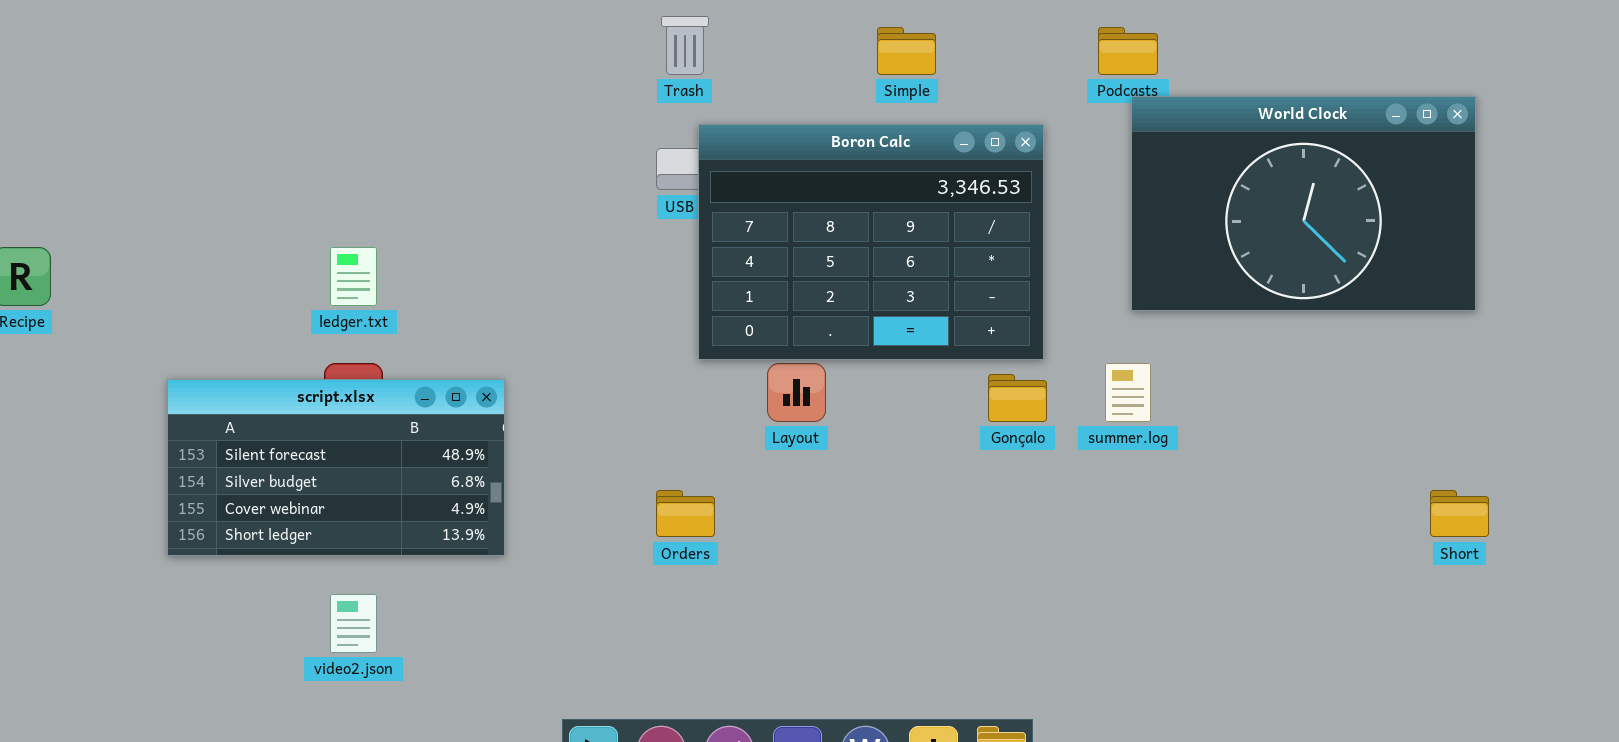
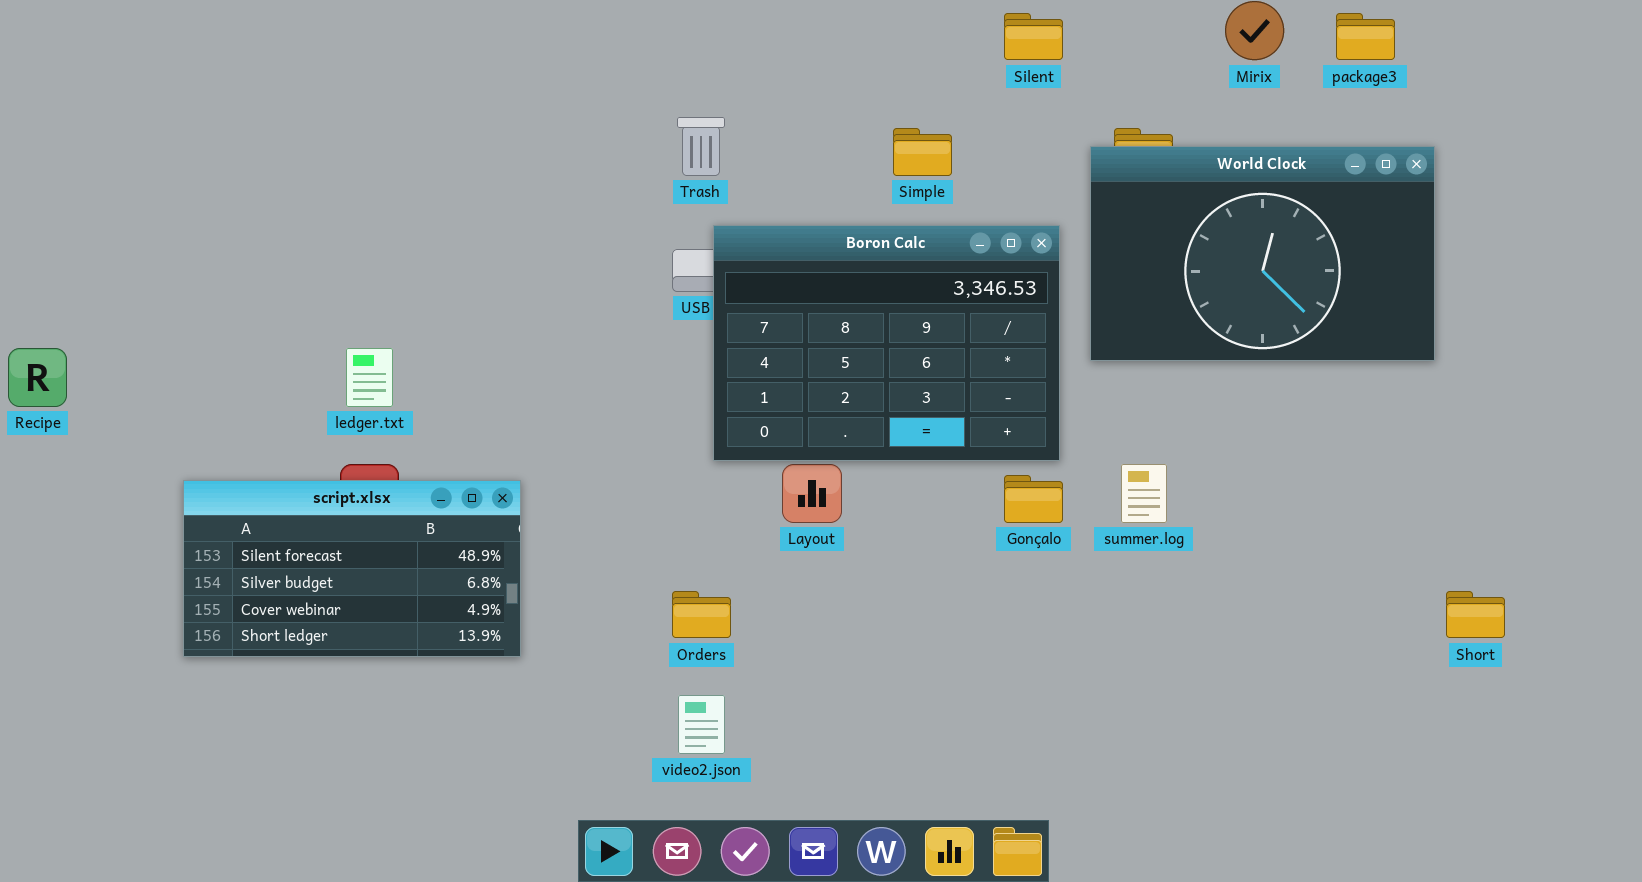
World Clock: [1131,96,1476,311] -> [1090,146,1435,361], moved
video2.json: [330,594,377,653] -> [678,695,725,754], moved

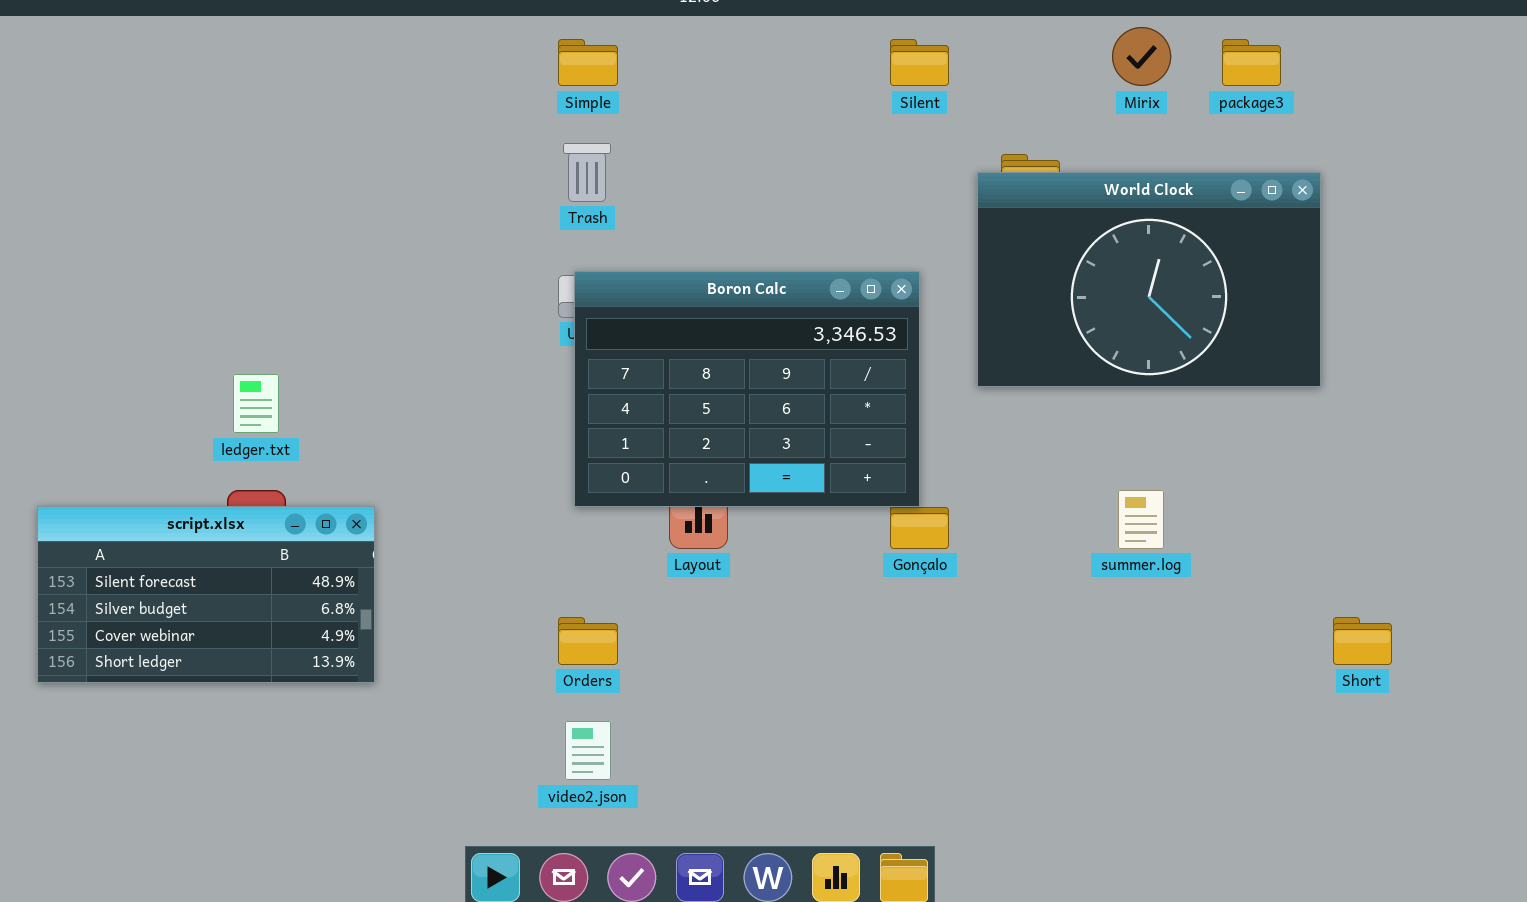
Simple: [893,128,952,176] -> [558,39,618,86], moved
Boron Calc: [713,225,1060,461] -> [574,271,920,507], moved
summer.log: [1121,464,1167,523] -> [1118,490,1164,549], moved
script.xlsx: [183,480,521,657] -> [37,506,375,683], moved

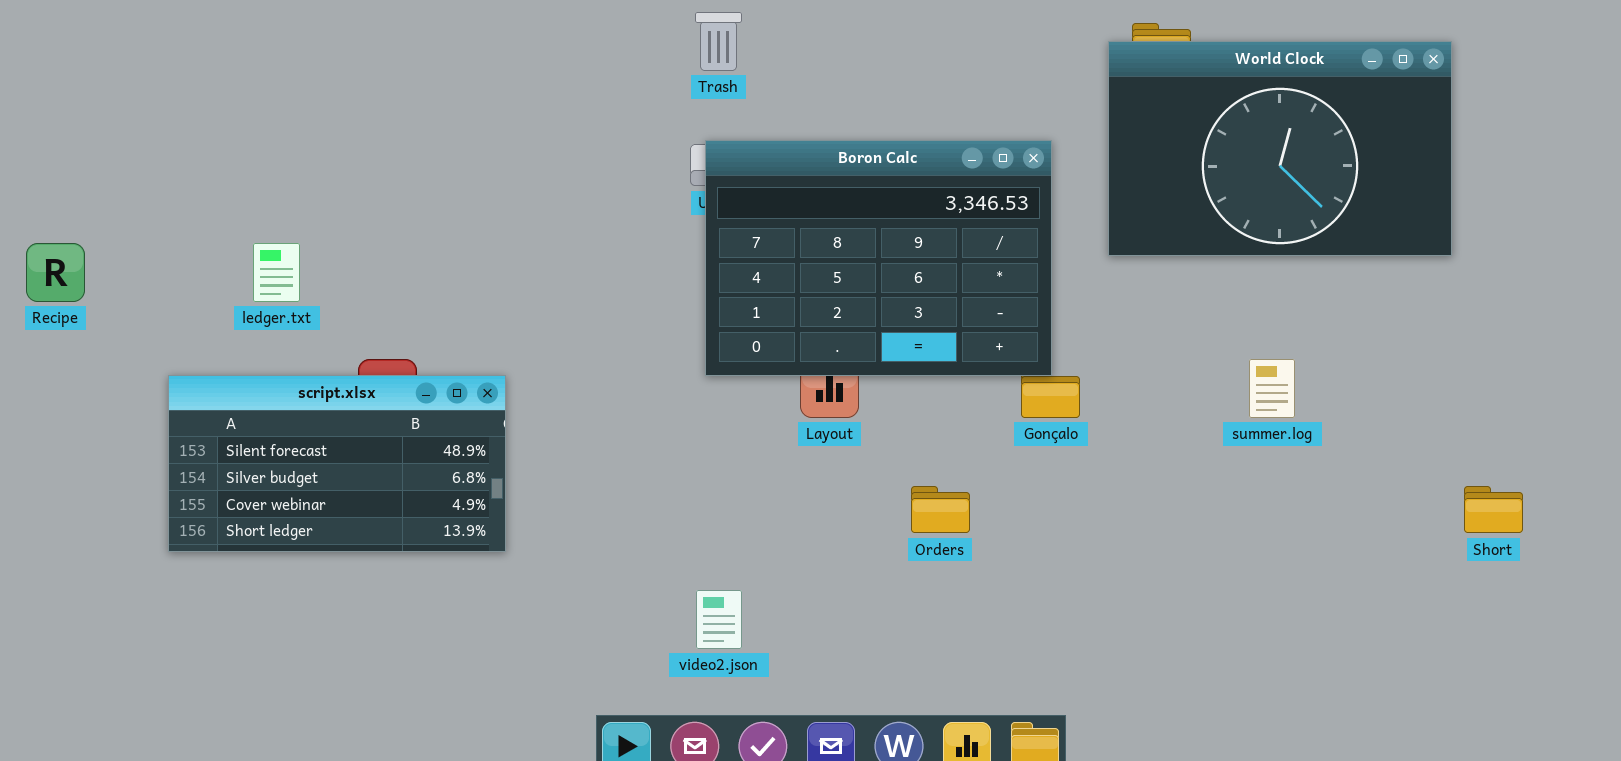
ledger.txt: [233,374,279,433] -> [253,243,300,302], moved
Orders: [558,617,618,665] -> [911,486,970,533], moved

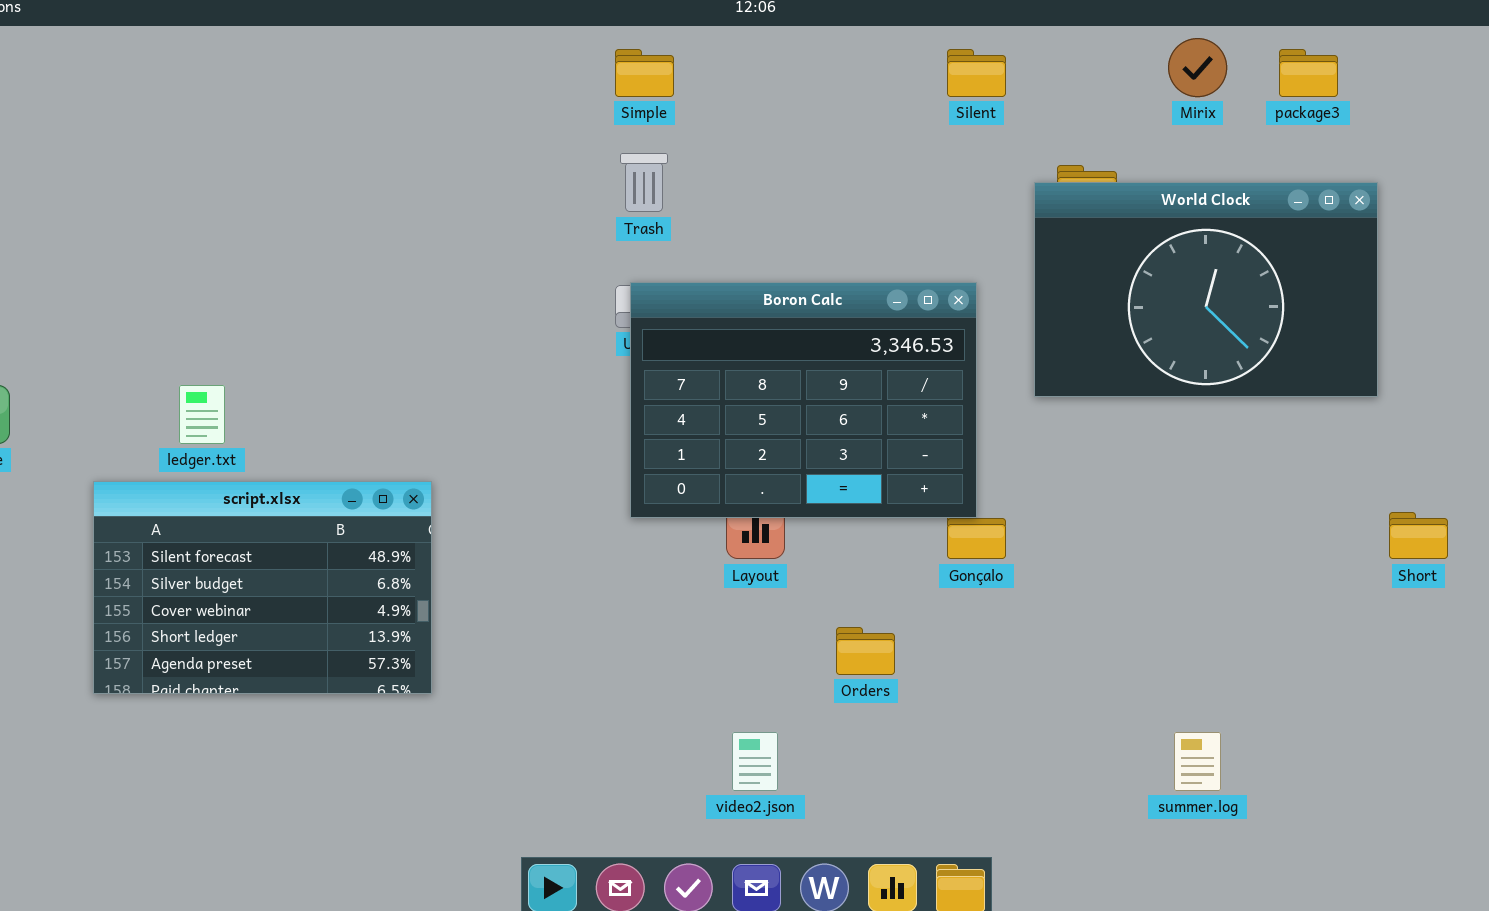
summer.log: [1249,359,1295,418] -> [1174,732,1221,791], moved
script.xlsx: [168,375,506,552] -> [93,481,432,694], resized
Short: [1464,486,1523,533] -> [1389,512,1448,559], moved
video2.json: [696,590,742,649] -> [732,732,778,791], moved

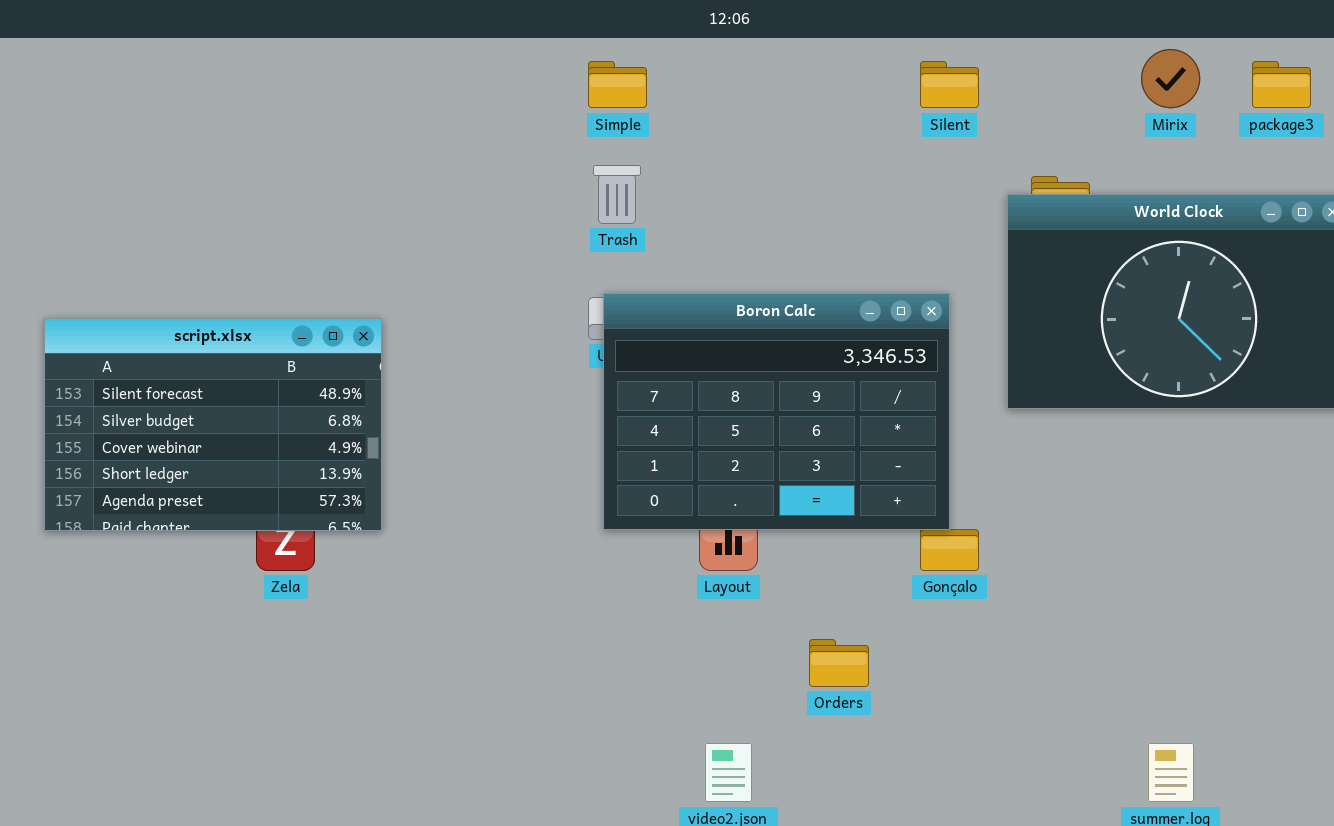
script.xlsx: [93,481,432,694] -> [44,318,382,531], moved

